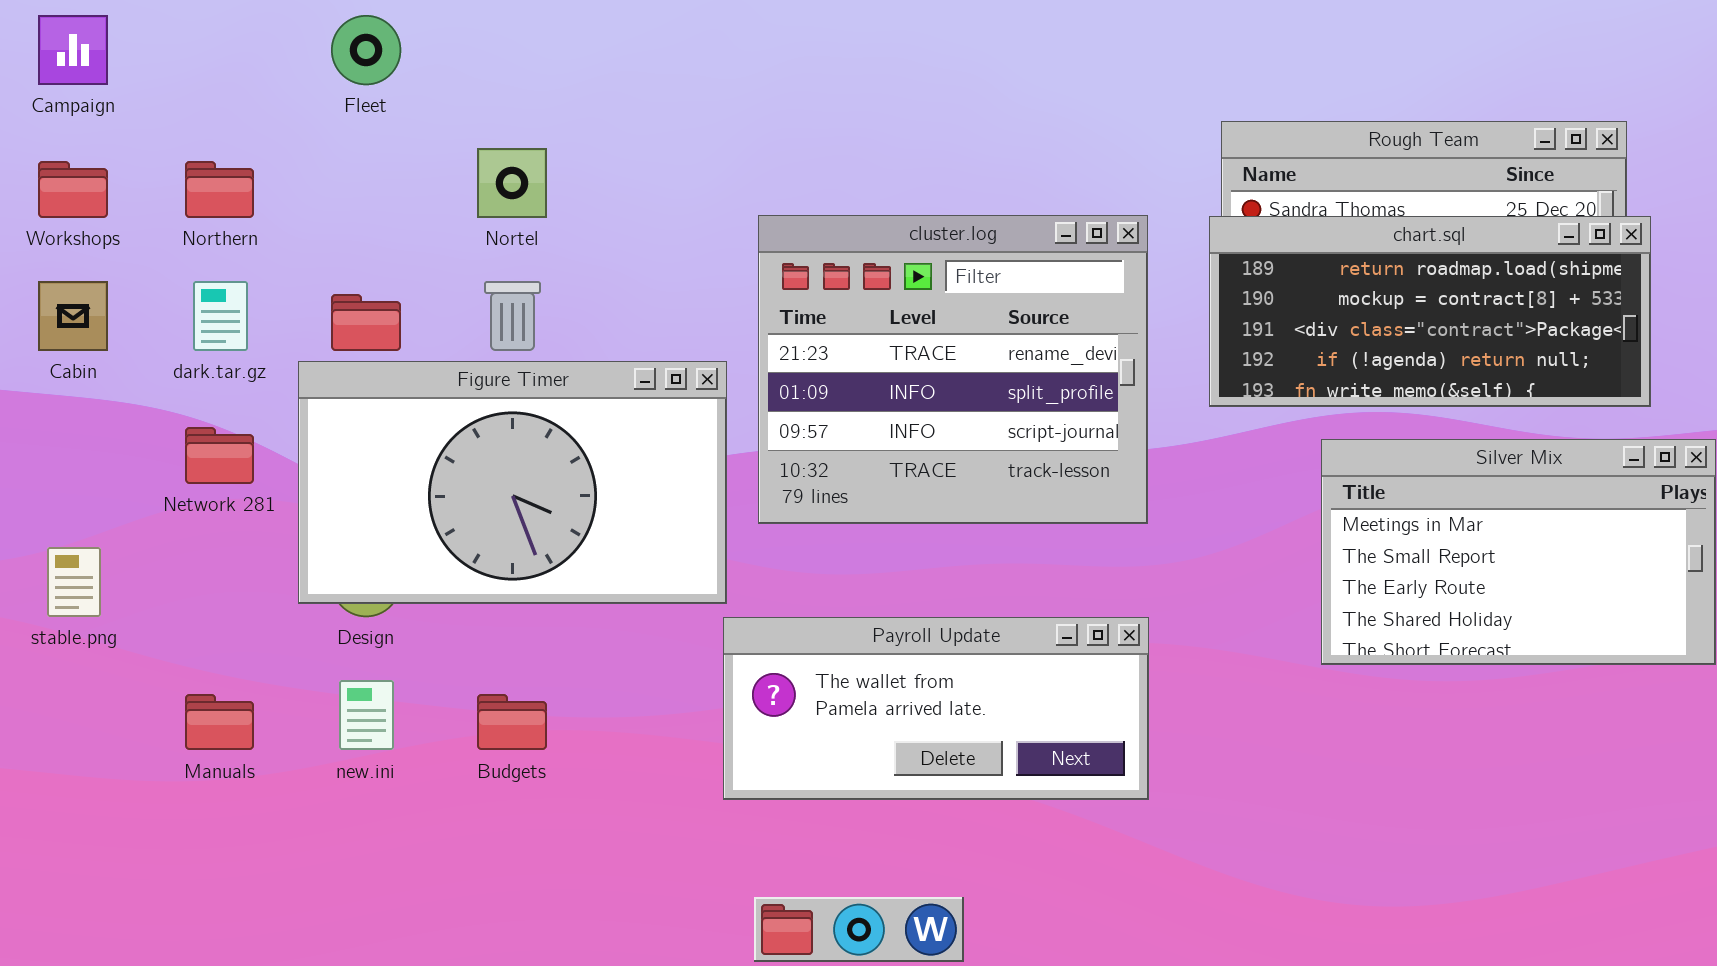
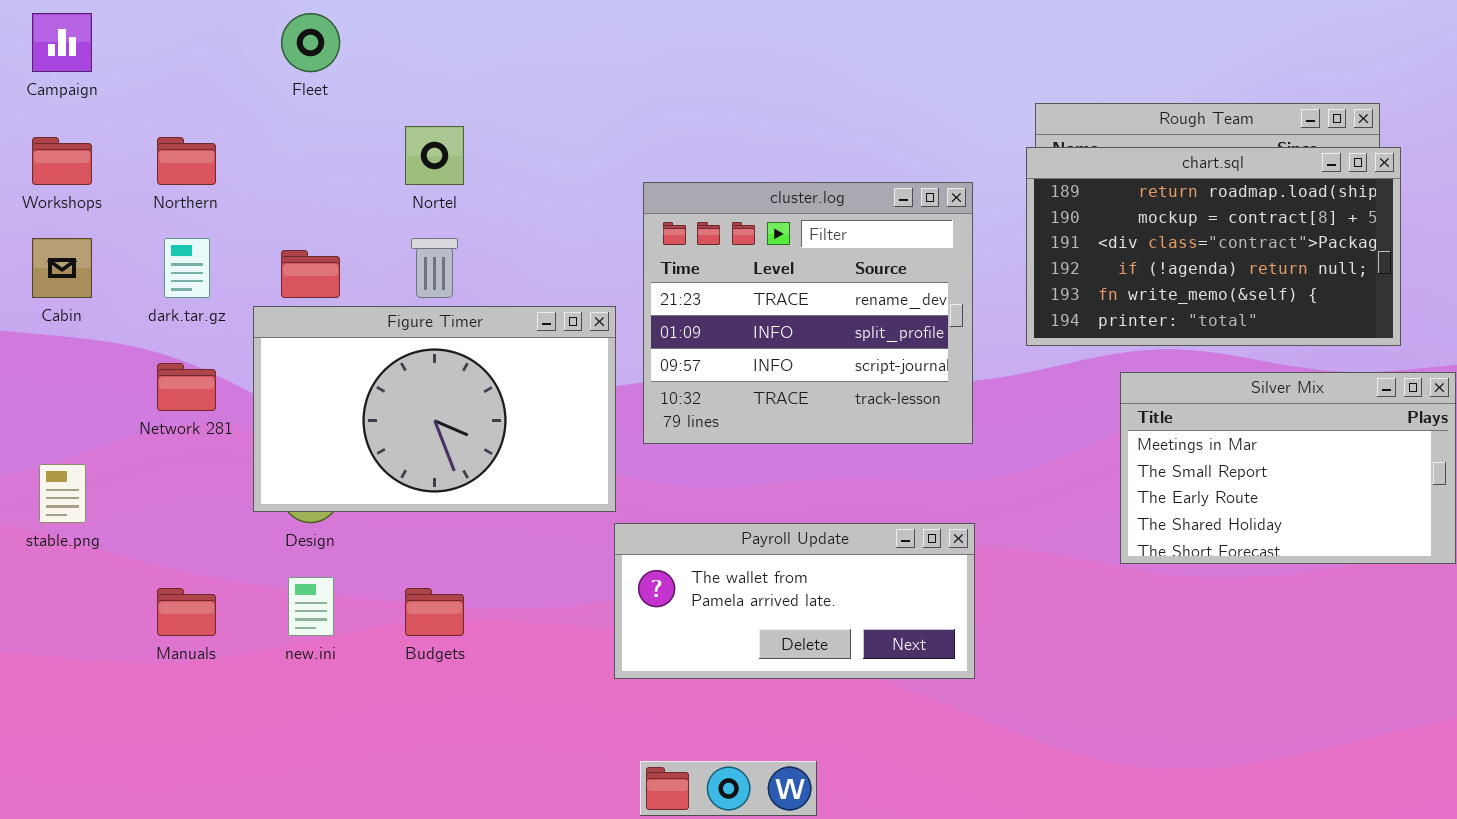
chart.sql: [1209,216,1651,407] -> [1026,147,1401,346], resized

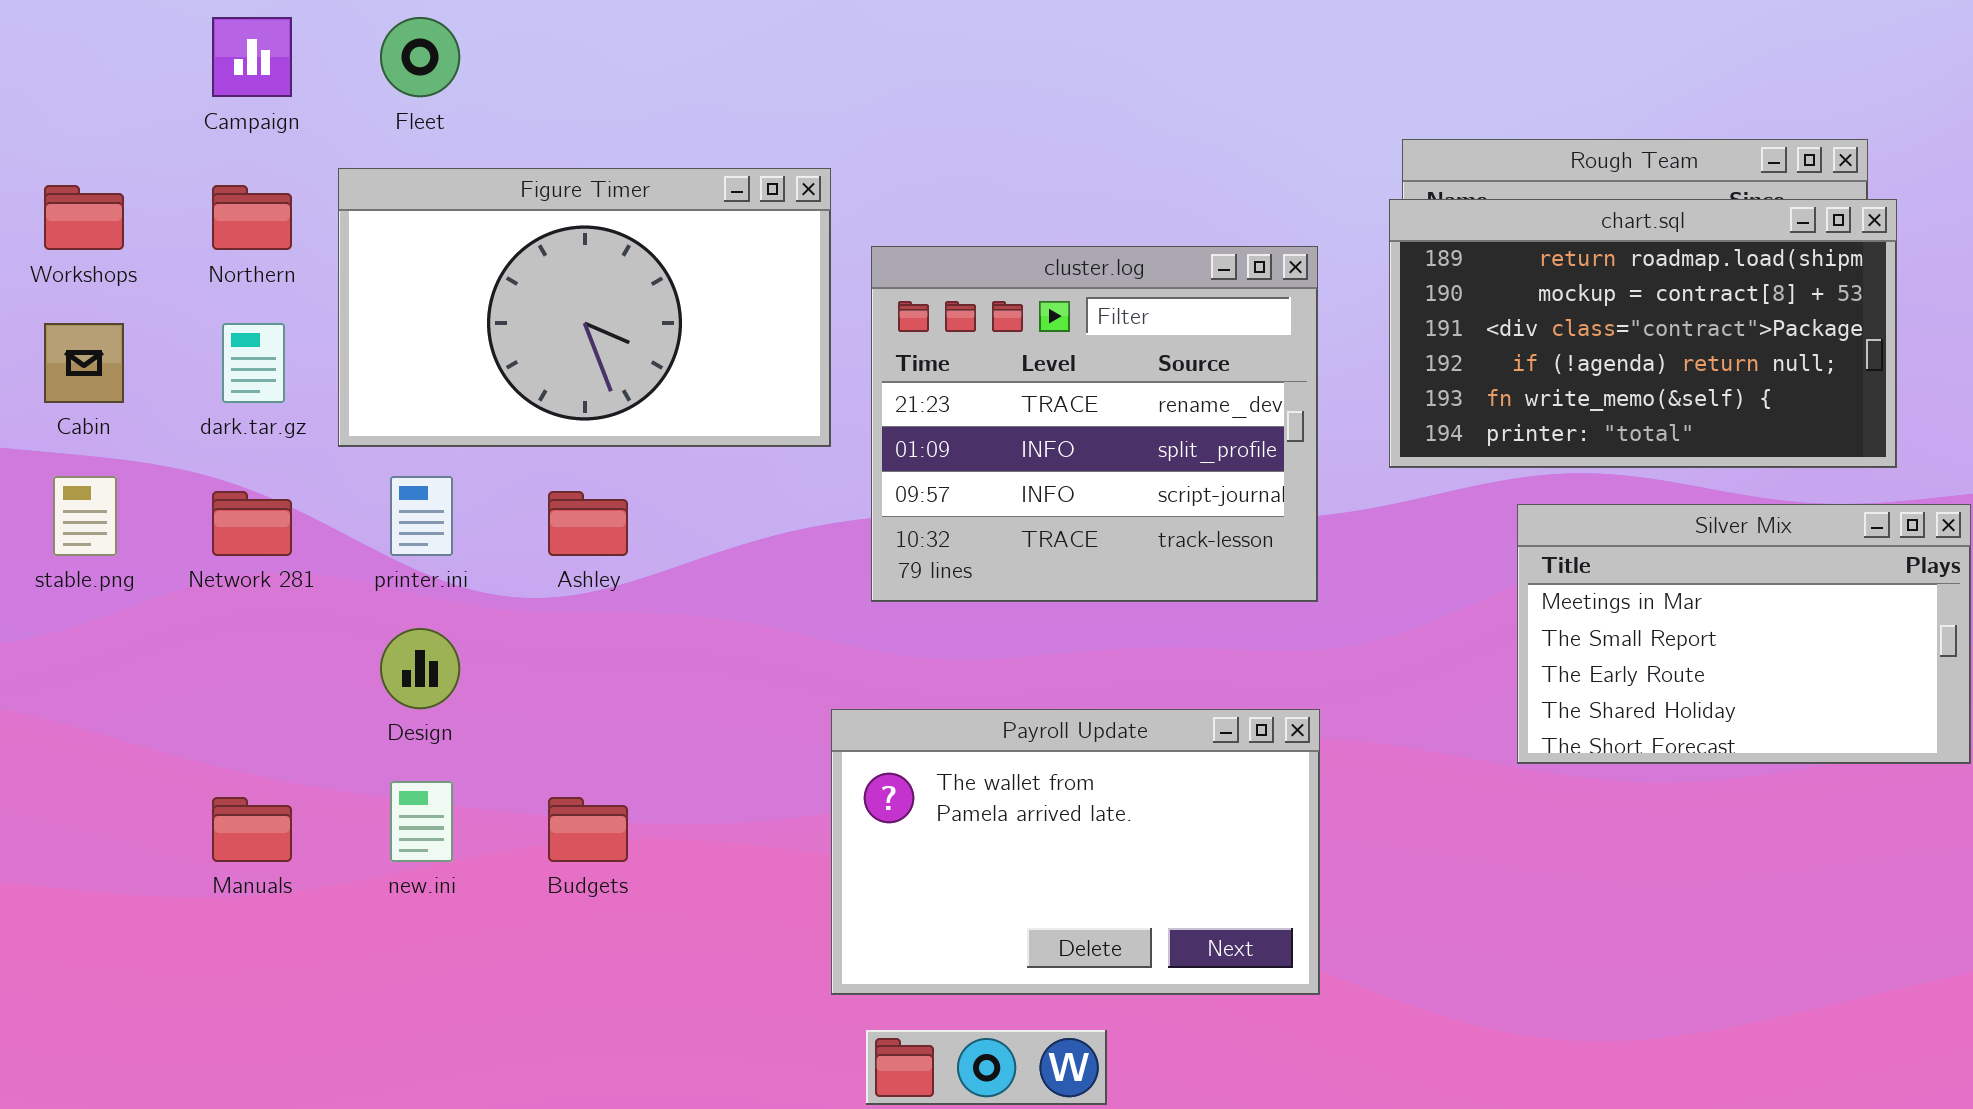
Campaign: [32,13,92,72] -> [212,17,292,97], moved
Figure Timer: [253,306,616,512] -> [338,168,831,447], moved
stable.png: [39,464,86,523] -> [53,476,117,556], moved
Payroll Update: [614,523,975,679] -> [831,709,1320,995], resized

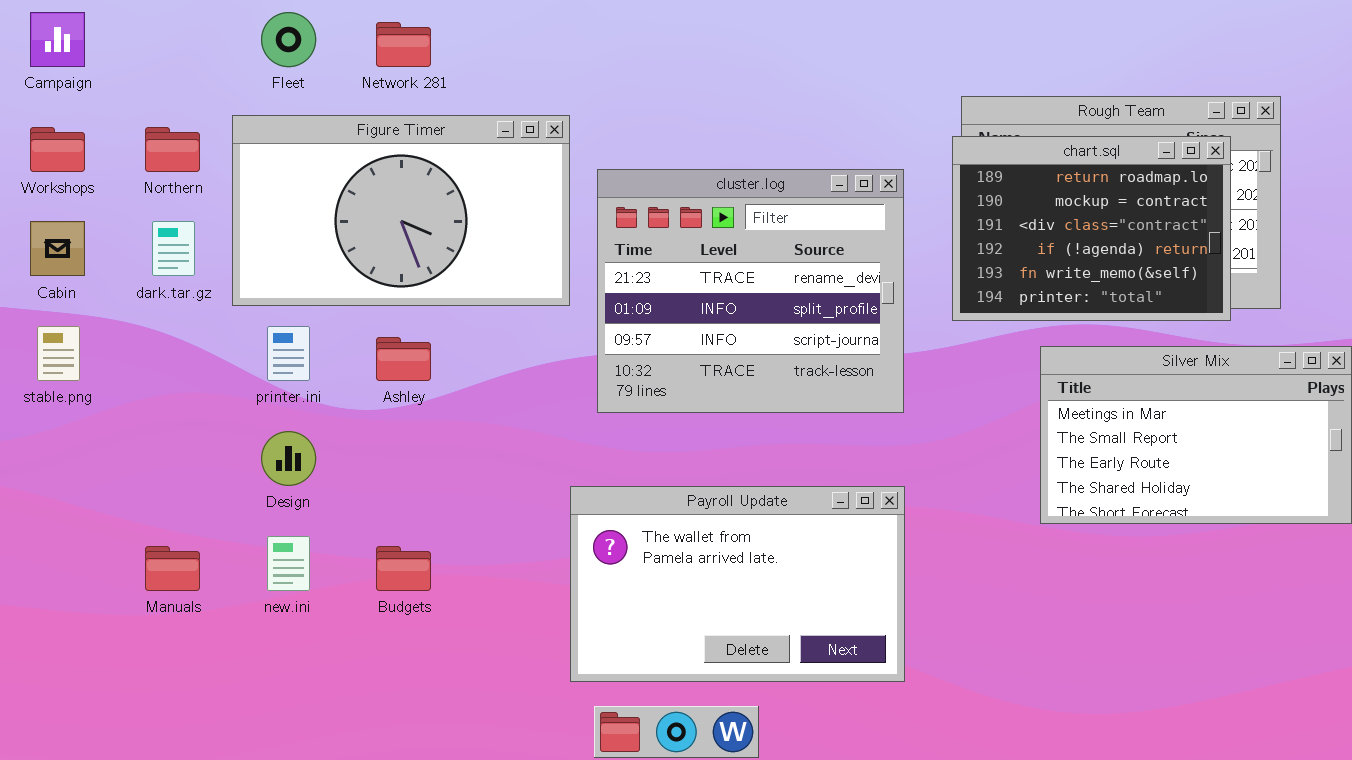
Campaign: [212,17,292,97] -> [30,12,85,67], moved
chart.sql: [1389,199,1897,468] -> [952,136,1231,321], resized
Network 281: [212,491,292,556] -> [376,22,431,67], moved

